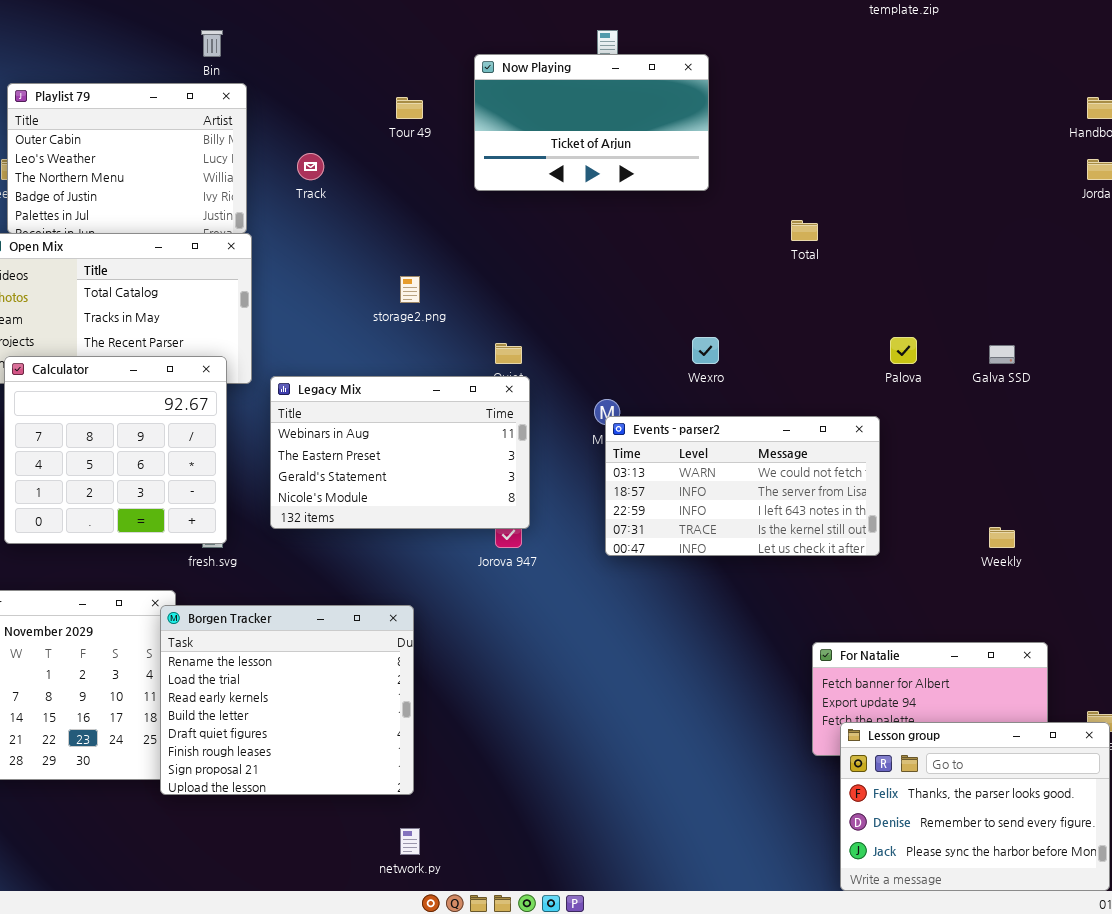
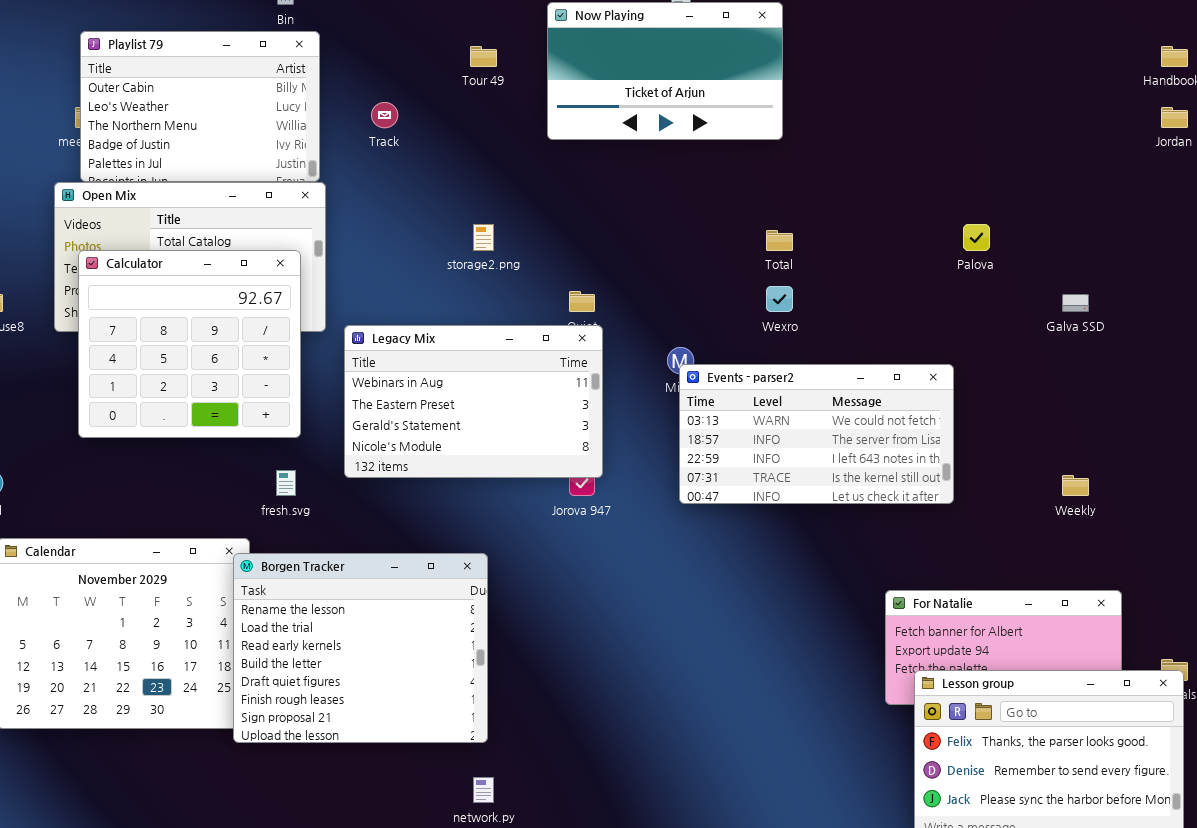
Total: [791,220,818,241] -> [766,230,793,251], moved
Palova: [890,337,917,364] -> [963,224,990,251], moved
Calculator: [4,356,227,544] -> [78,250,301,438], moved

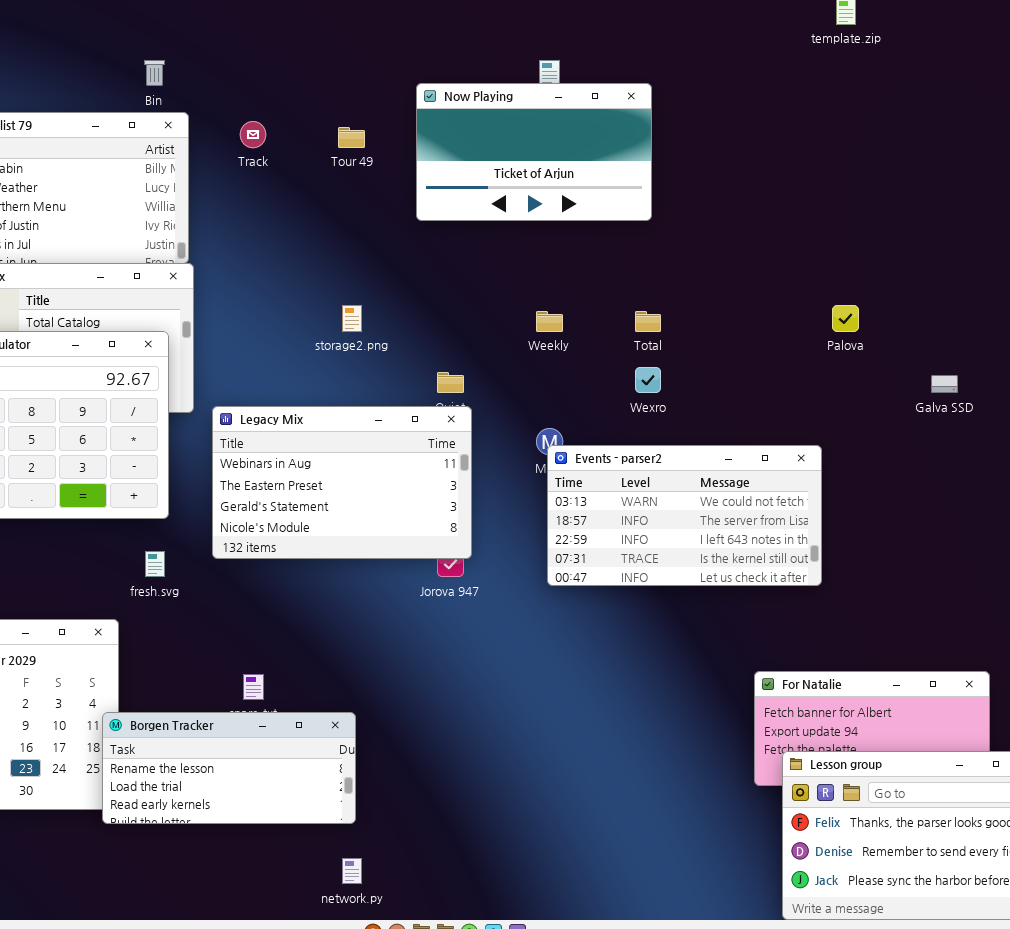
Track: [371,102,398,128] -> [240,121,266,148], moved
Weekly: [1062,475,1089,496] -> [536,311,563,332], moved
Borgen Tracker: [233,553,488,743] -> [102,712,356,824], resized

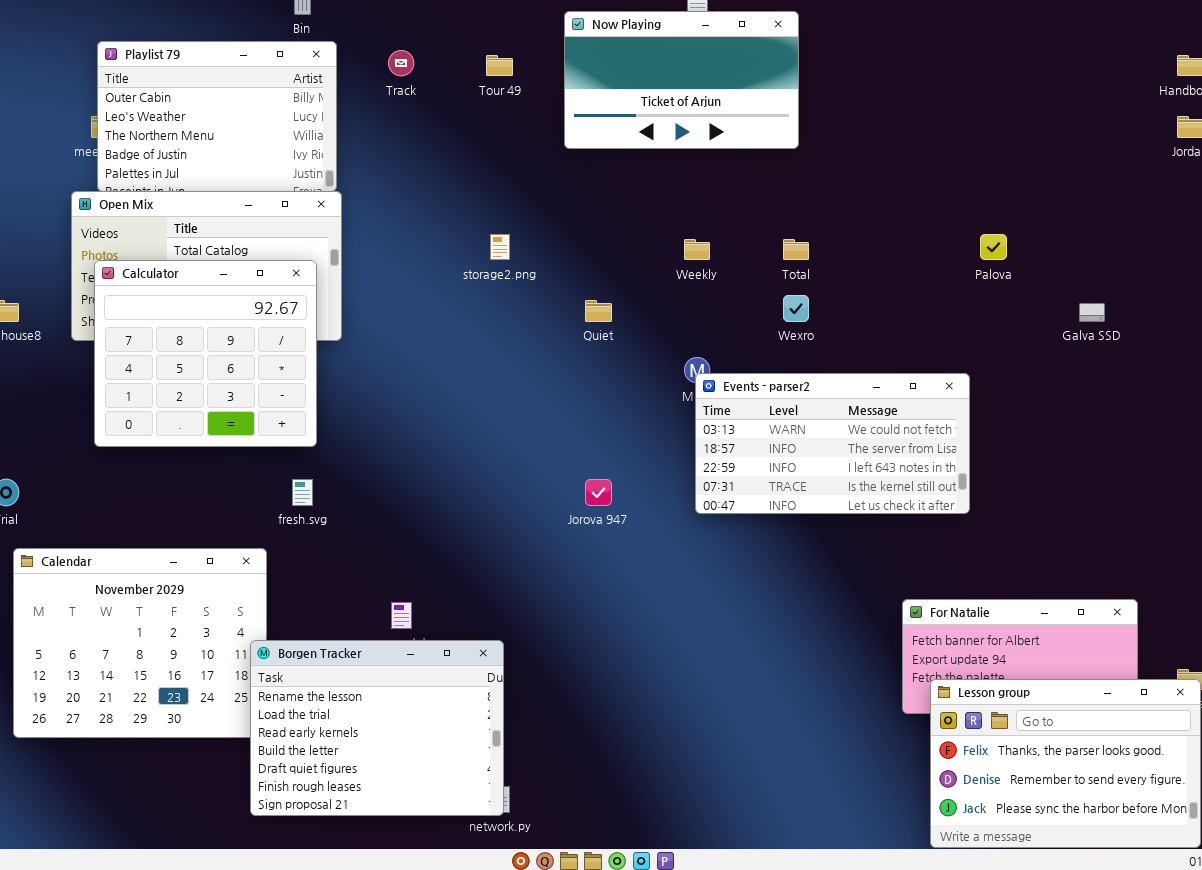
Legacy Mix: [212,406,472,559] -> none, closed
Borgen Tracker: [102,712,356,824] -> [250,640,504,816], resized

